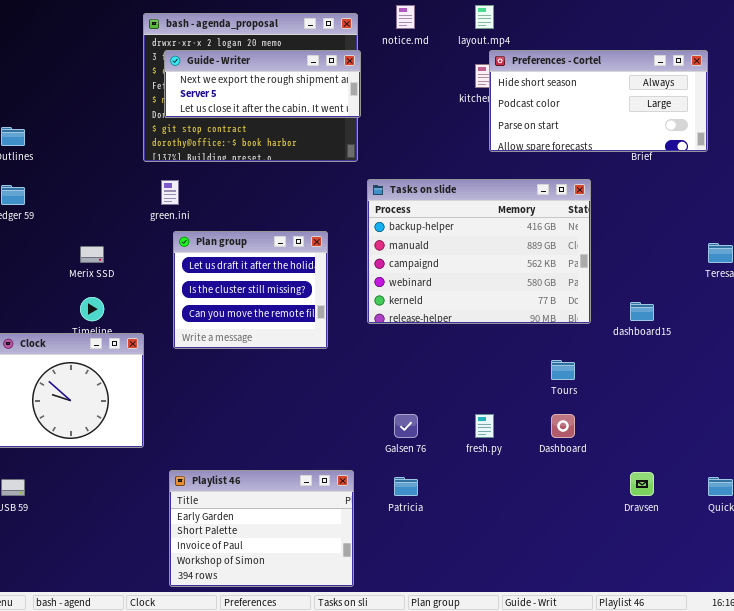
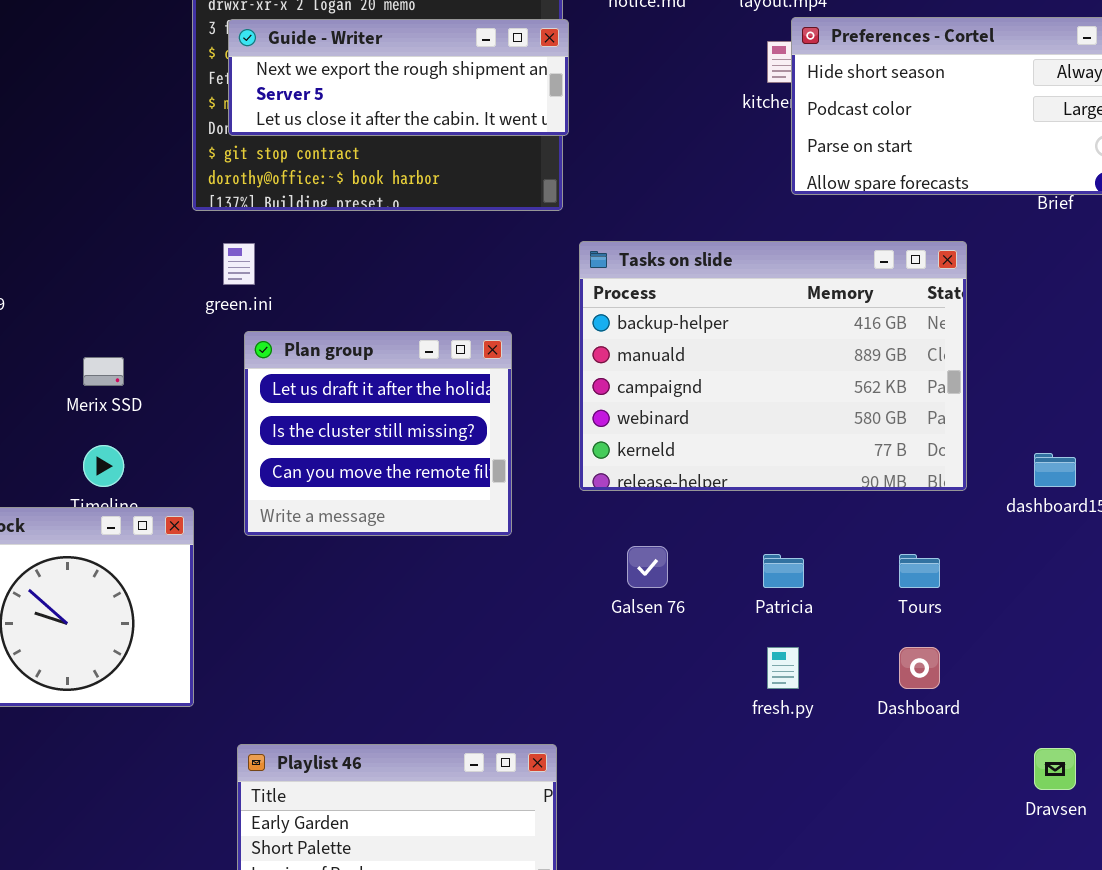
Galsen 76: [394,414,418,438] -> [627,546,668,588], moved
Patricia: [394,477,418,496] -> [763,554,804,588], moved

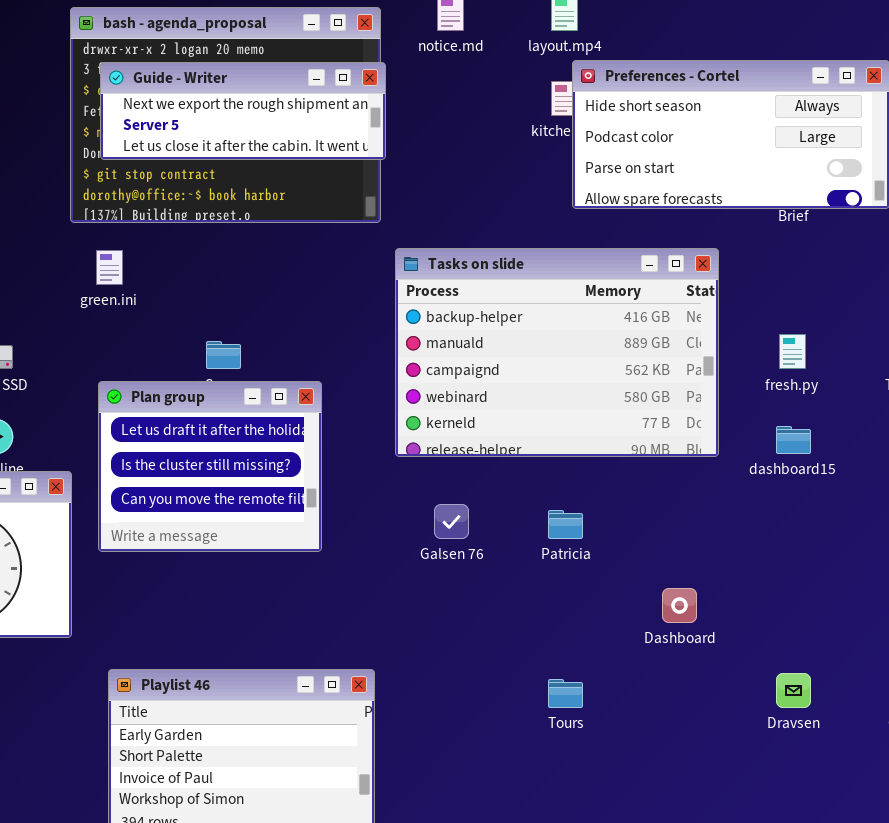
Plan group: [244,331,512,536] -> [98,381,322,552], moved
Tours: [899,554,940,588] -> [548,679,583,708], moved
fresh.py: [767,647,799,689] -> [779,334,806,369], moved

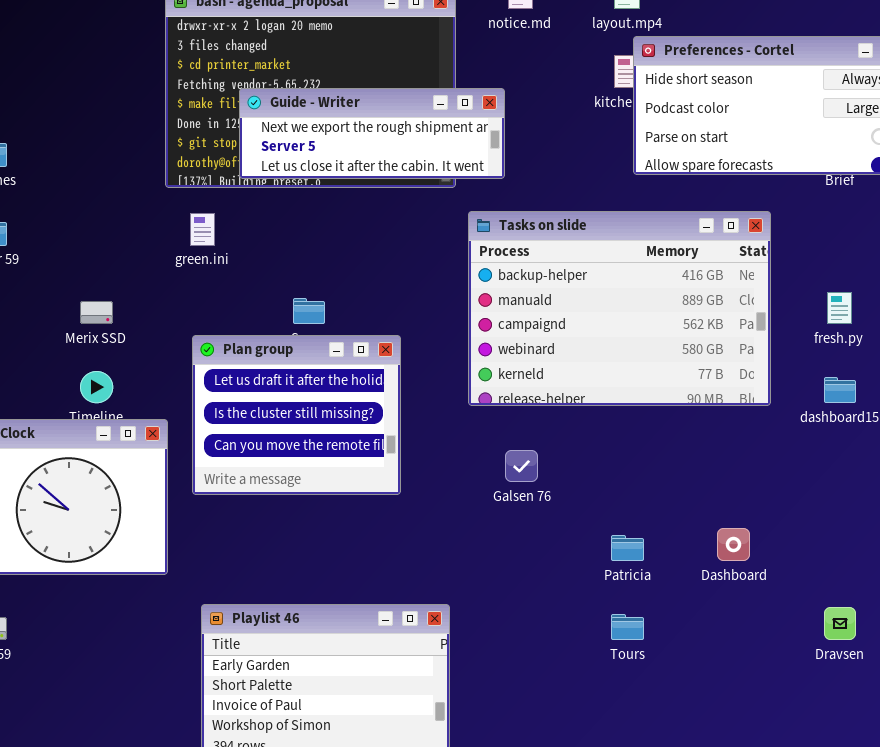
Guide - Writer: [100,62,386,160] -> [239,88,505,179], moved
Patricia: [548,510,583,539] -> [611,535,644,561], moved

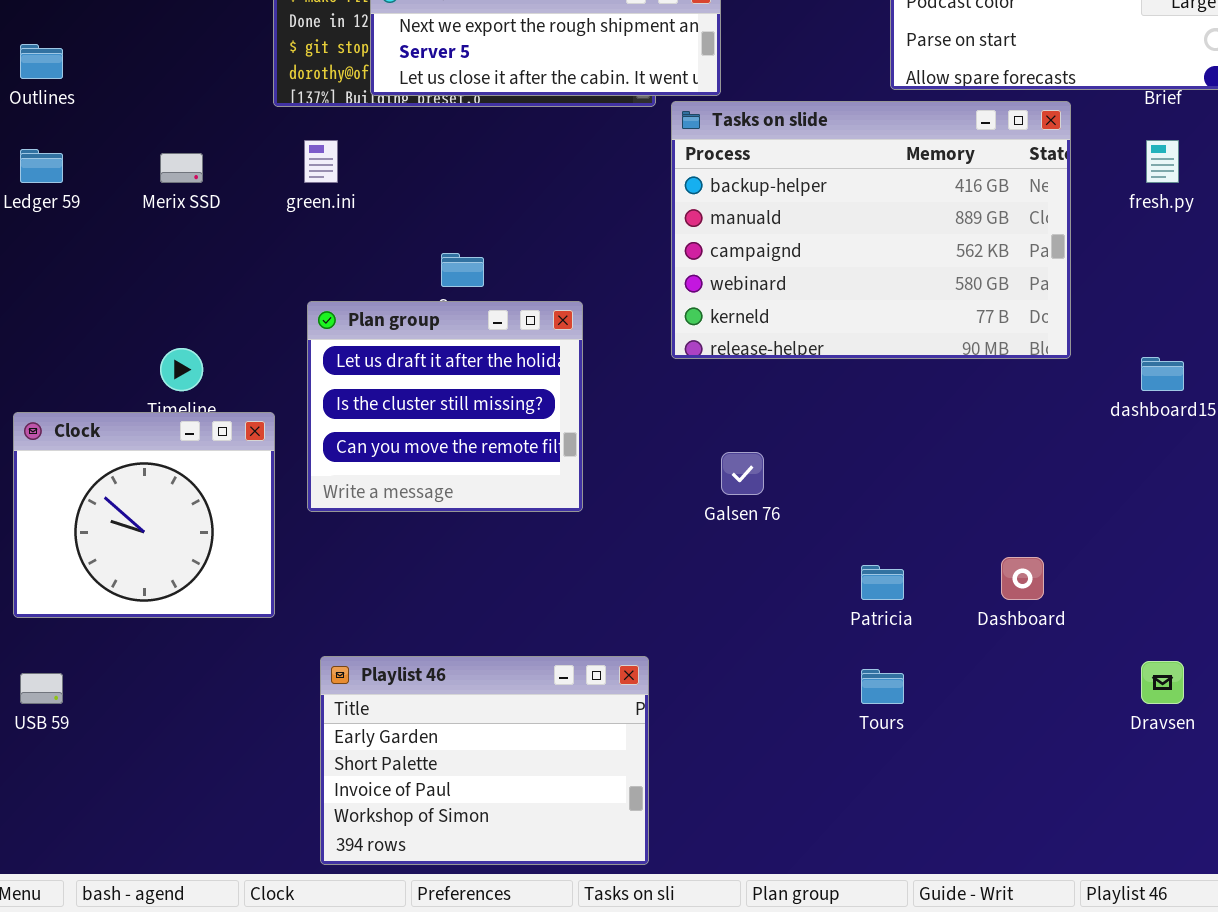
Tasks on slide: [468,211,771,406] -> [671,101,1071,359], moved
fresh.py: [827,292,852,324] -> [1146,140,1179,183], moved
Merix SSD: [80,301,113,324] -> [160,153,203,183], moved

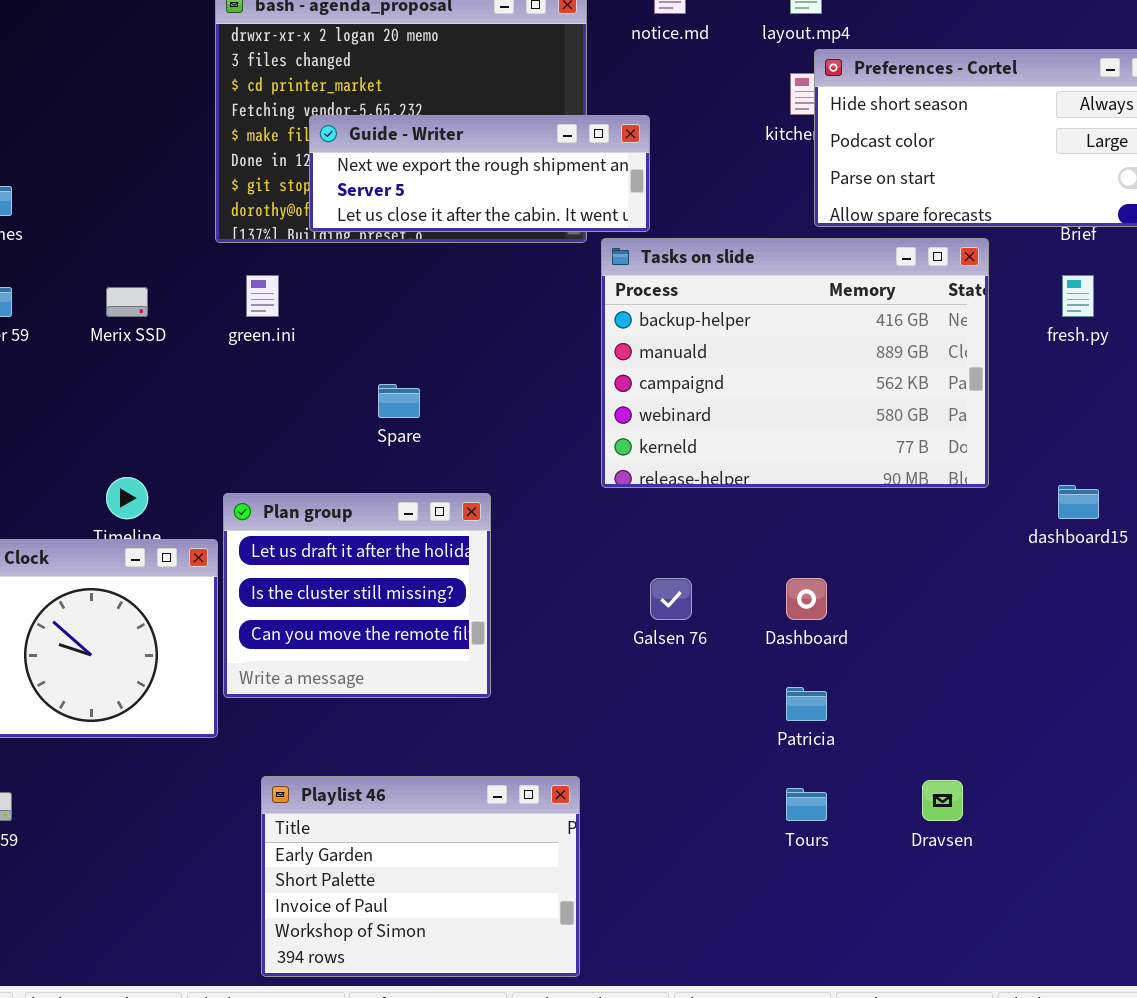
Plan group: [307,301,583,512] -> [223,493,491,698], moved
Dashboard: [1001,557,1044,600] -> [786,578,827,620], moved
Dravsen: [1141,661,1184,704] -> [922,780,963,821], moved

